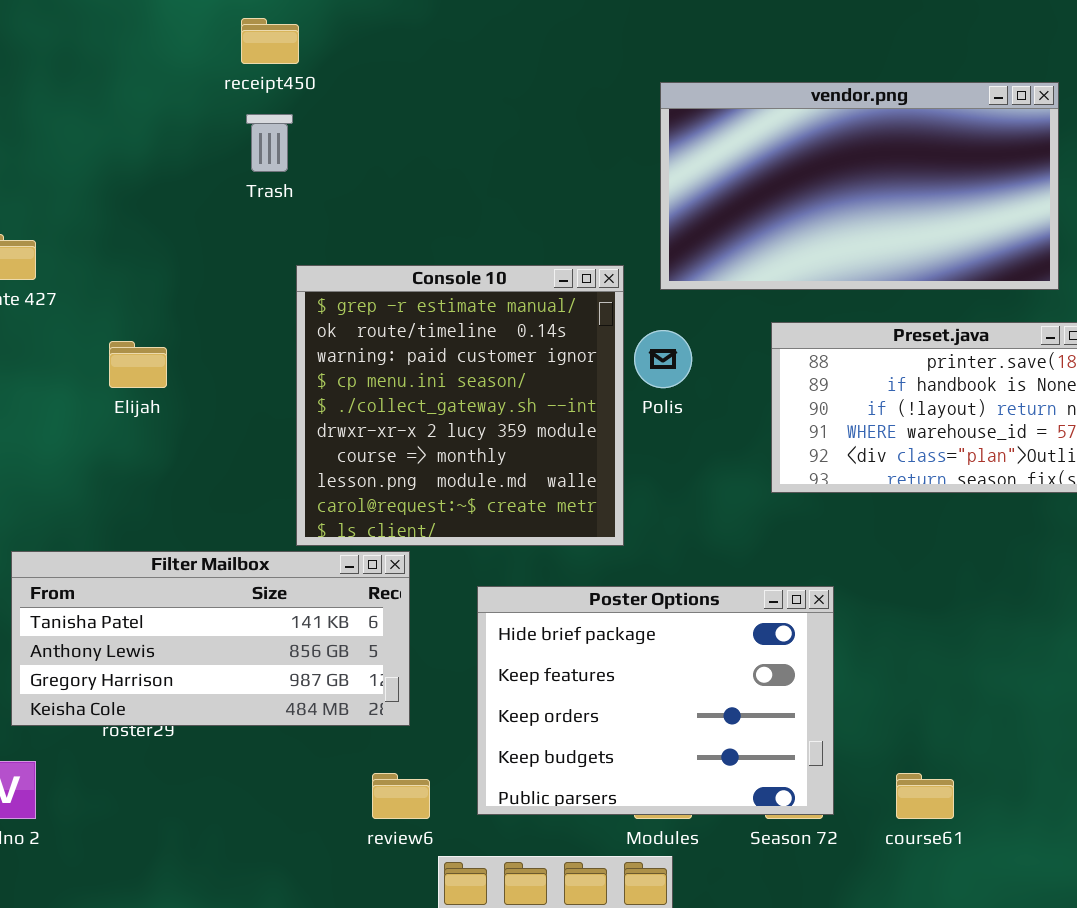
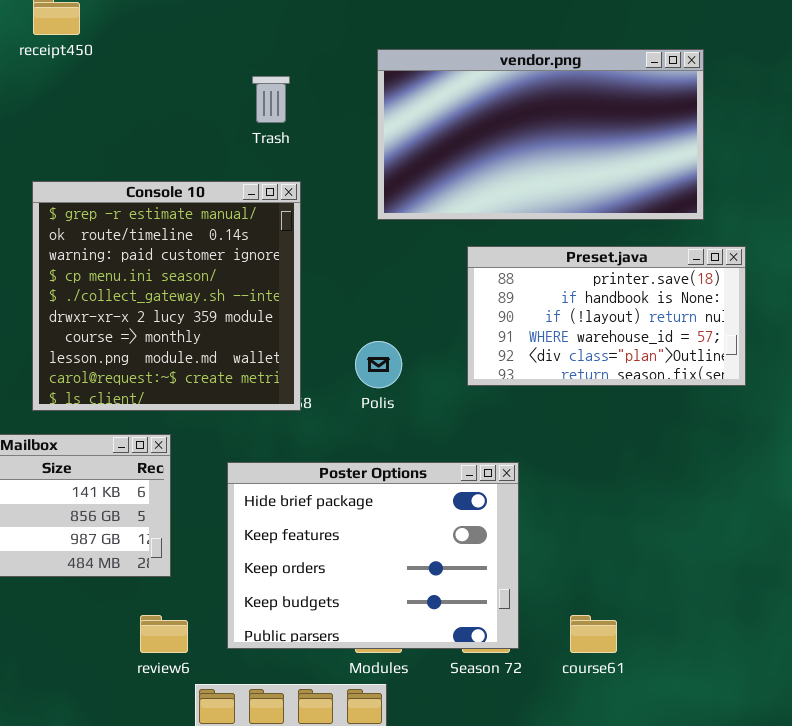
Trash: [246,114,293,172] -> [252,76,290,123], moved
Console 10: [296,265,624,546] -> [32,181,301,411], moved
Polis: [634,330,692,388] -> [355,341,402,388], moved

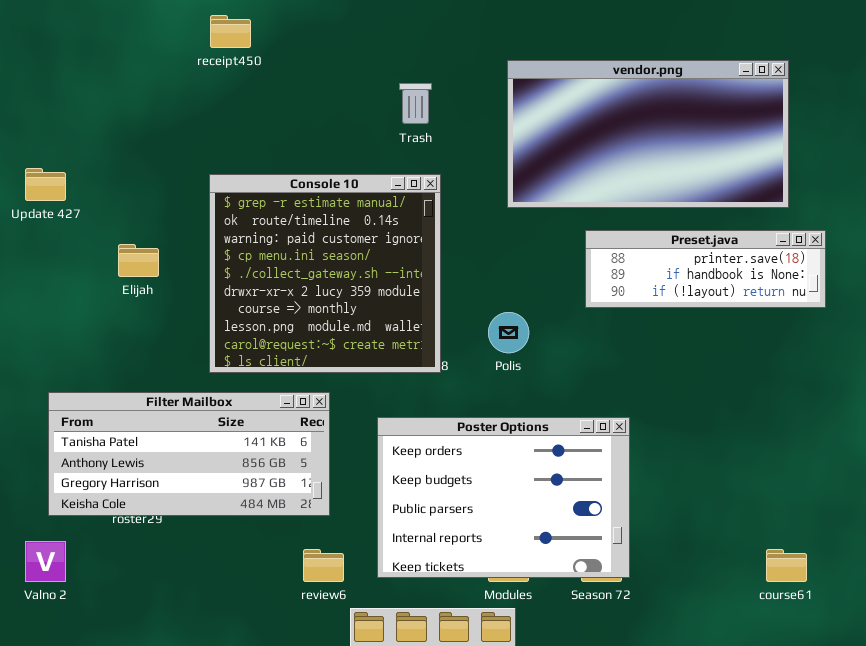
Preset.java: [467,246,746,386] -> [585,230,826,308], resized
Poster Options: [227,462,519,649] -> [377,417,630,578], scrolled down 2 rows
course61: [570,615,617,653] -> [766,549,807,582], moved

